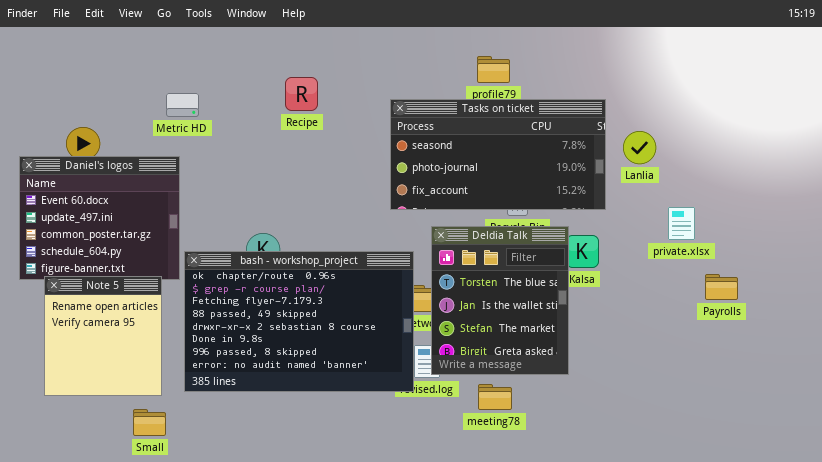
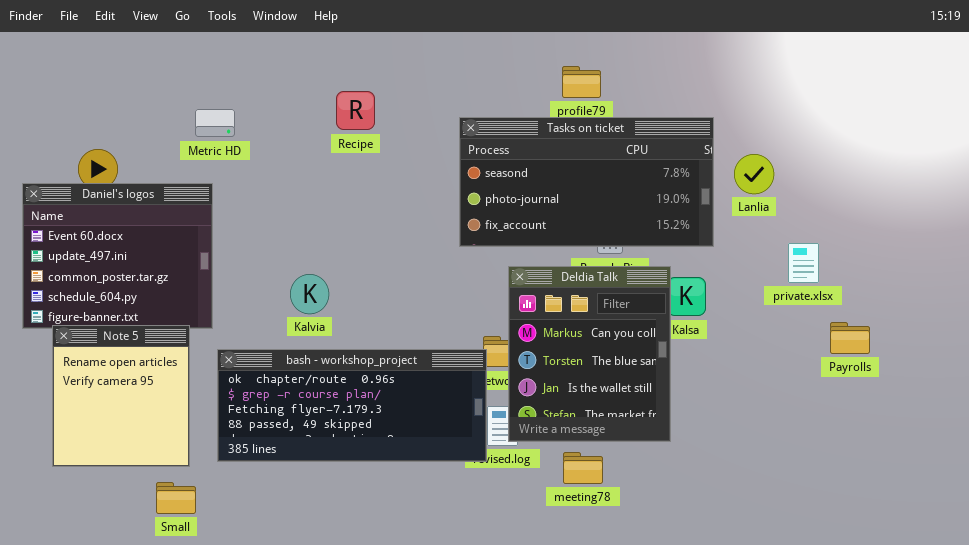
Deldia Talk: [431,226,569,375] -> [508,266,671,442], scrolled up 1 row
bash - workshop_project: [184,251,414,392] -> [217,349,487,462], resized

